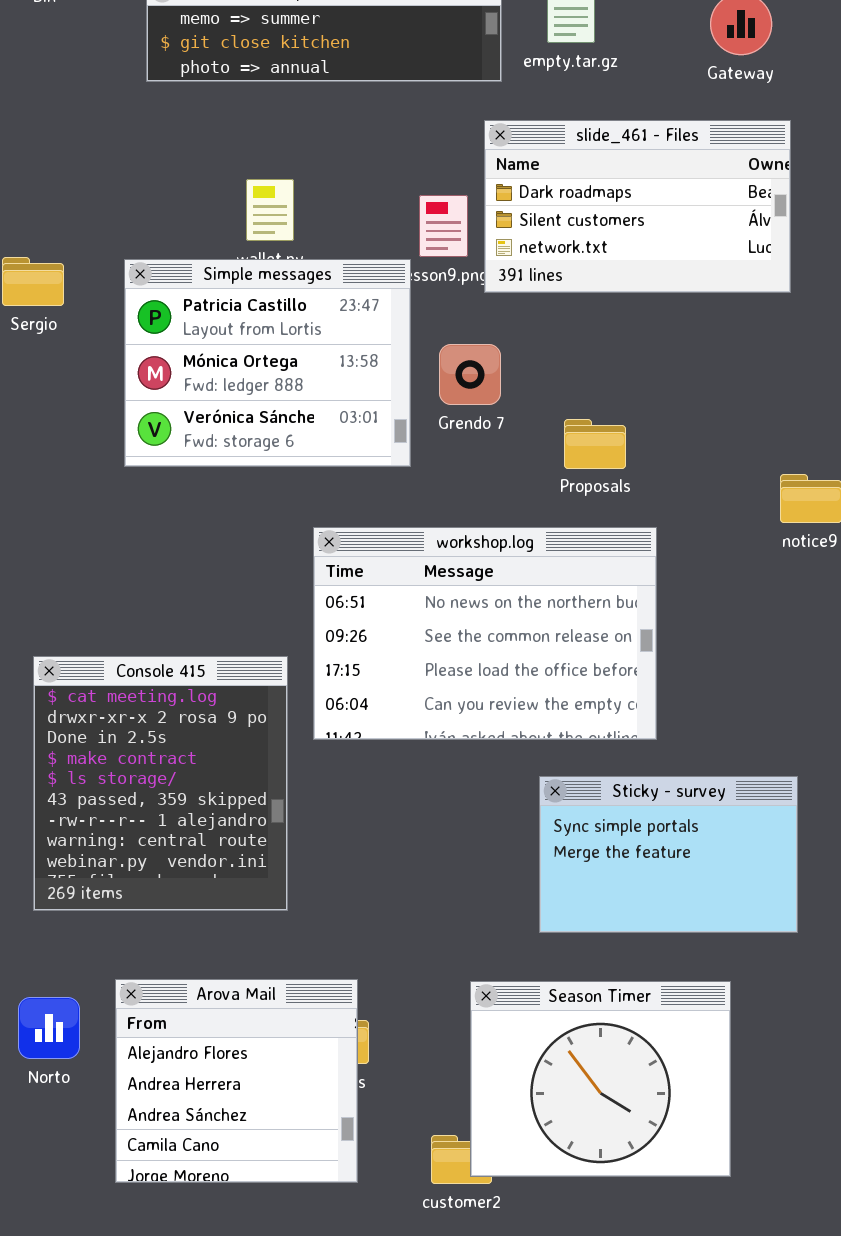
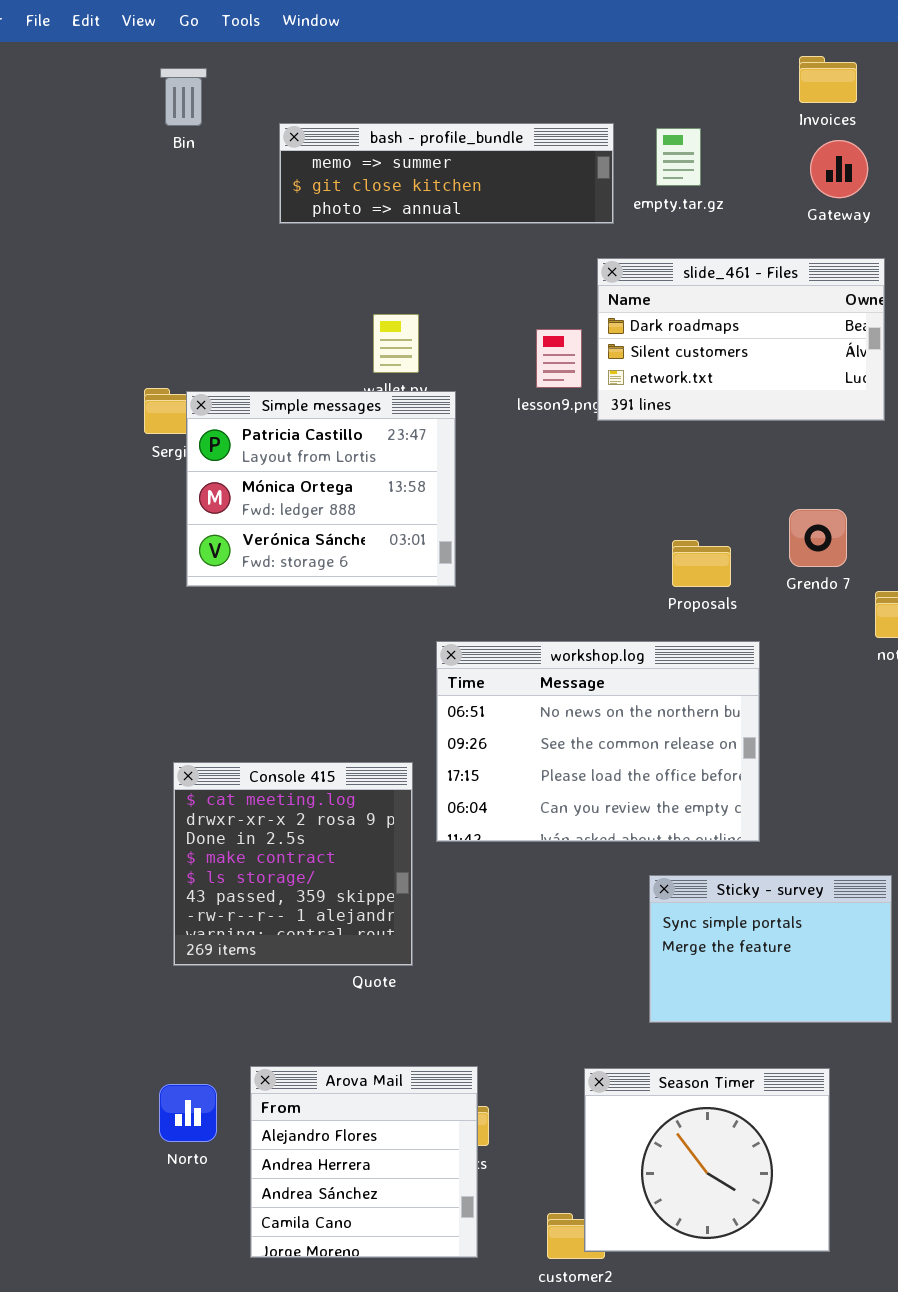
Simple messages: [124,259,411,467] -> [186,391,456,587], moved
Grendo 7: [439,344,501,405] -> [789,509,847,567], moved
Console 415: [33,656,288,911] -> [173,762,413,966], resized

